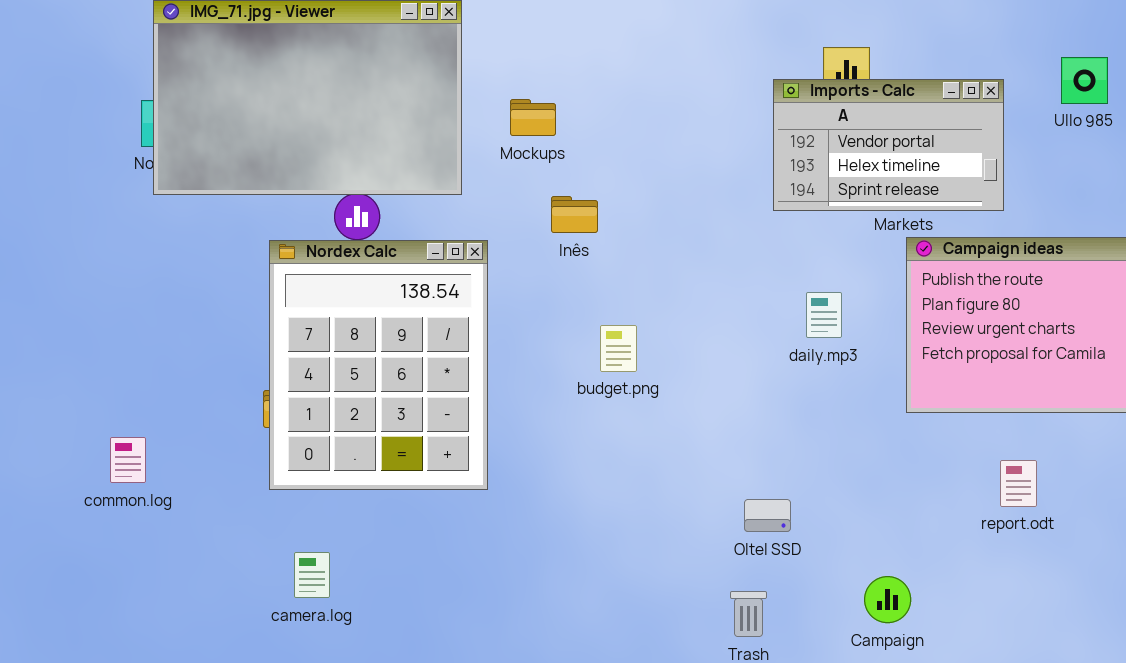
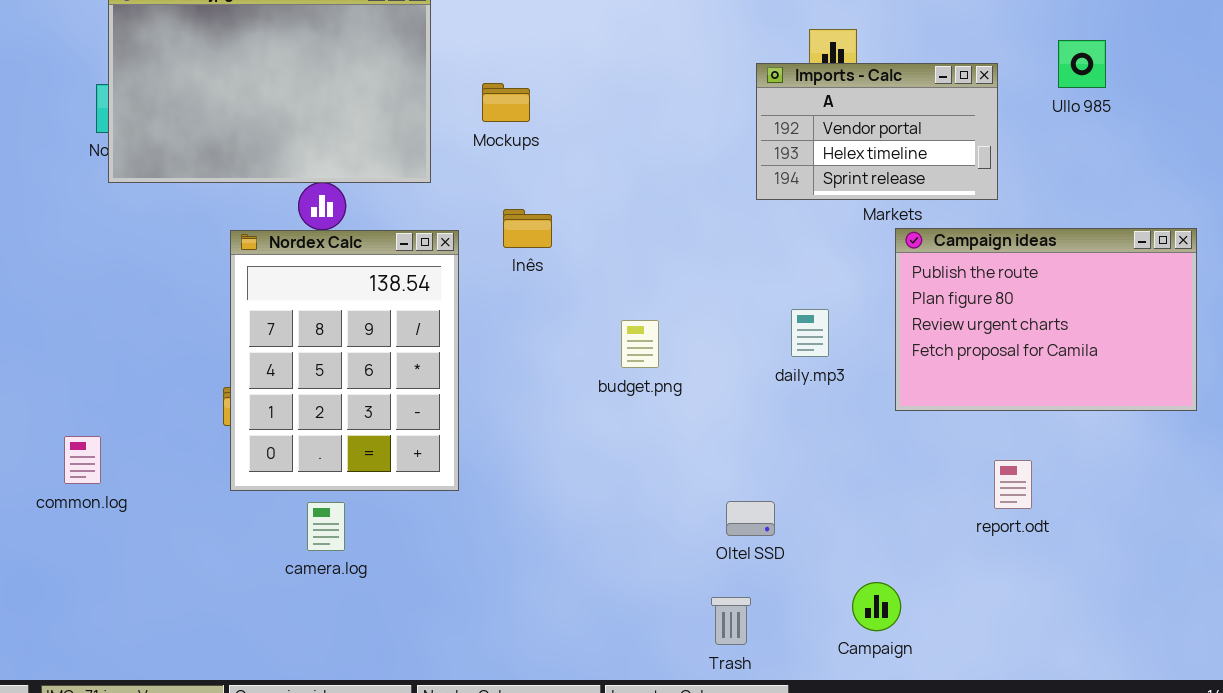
Inês: [551,196,598,233] -> [503,209,552,248], moved
daily.mp3: [806,292,842,338] -> [791,309,829,357], moved
budget.png: [600,325,637,372] -> [621,320,659,368], moved
camera.log: [294,552,330,598] -> [307,502,345,551], moved

